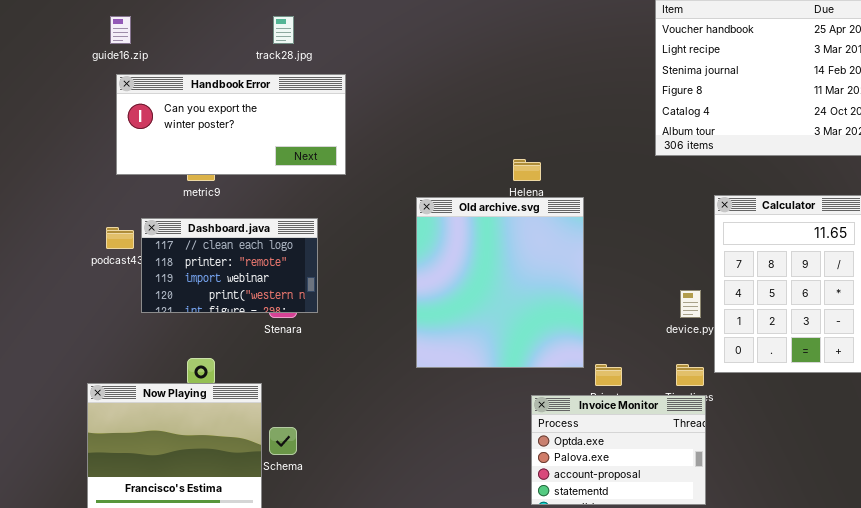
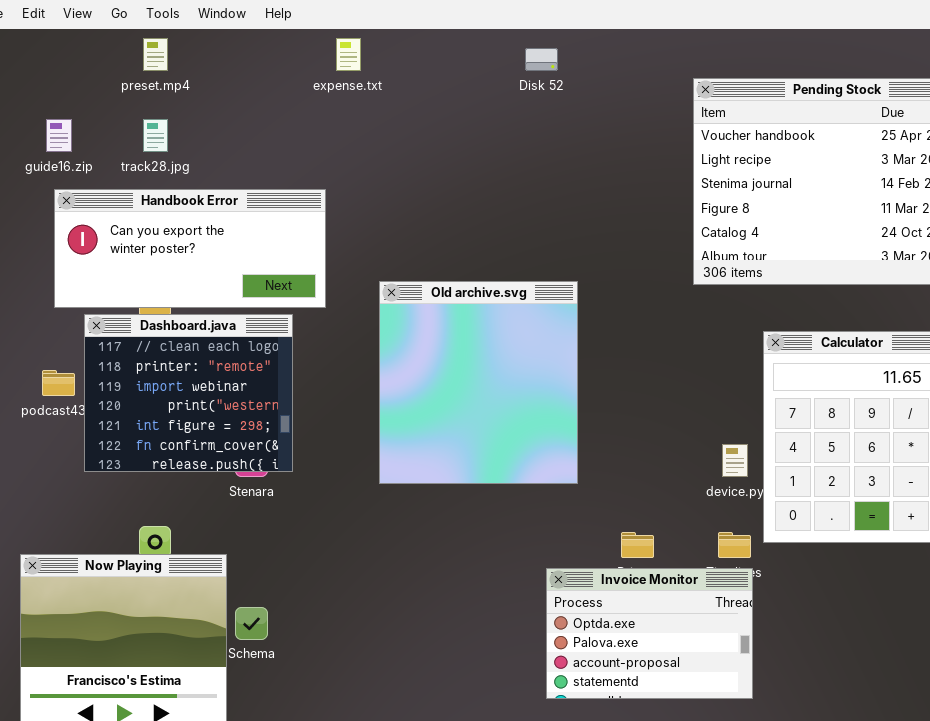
track28.jpg: [273,16,294,44] -> [143,119,168,152], moved
Old archive.svg: [416,197,584,368] -> [379,281,578,484], moved
Dashboard.java: [141,218,318,313] -> [84,314,293,472], resized

